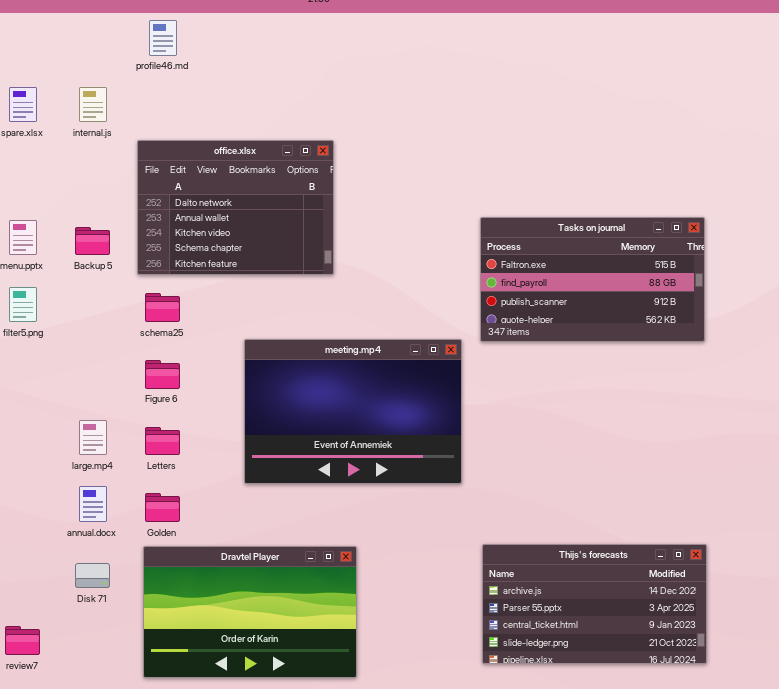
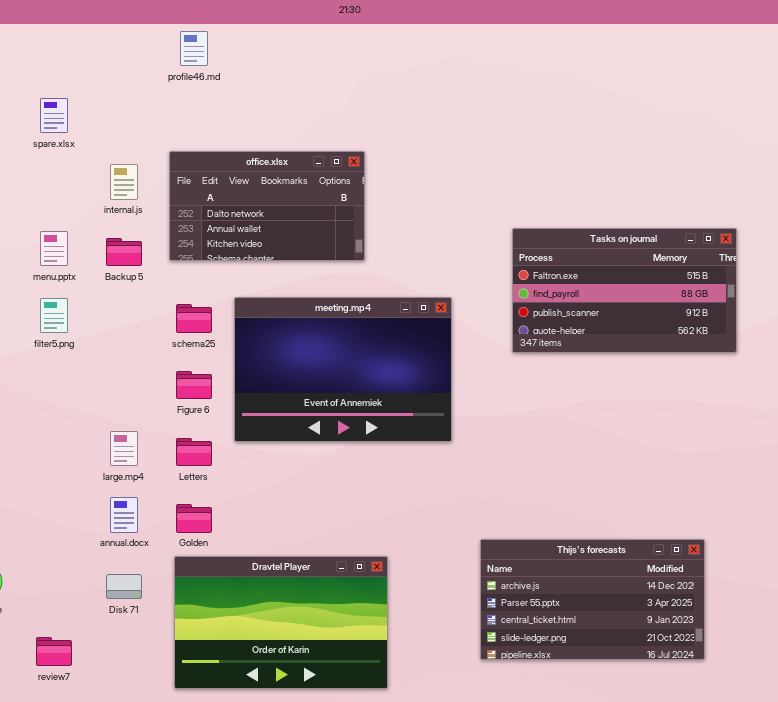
internal.js: [79,87,107,122] -> [110,164,138,200], moved
office.xlsx: [137,140,334,275] -> [169,151,365,261], resized
meeting.mp4: [244,339,462,484] -> [234,297,452,442], moved
Thijs's forecasts: [482,544,707,664] -> [480,539,705,660], moved

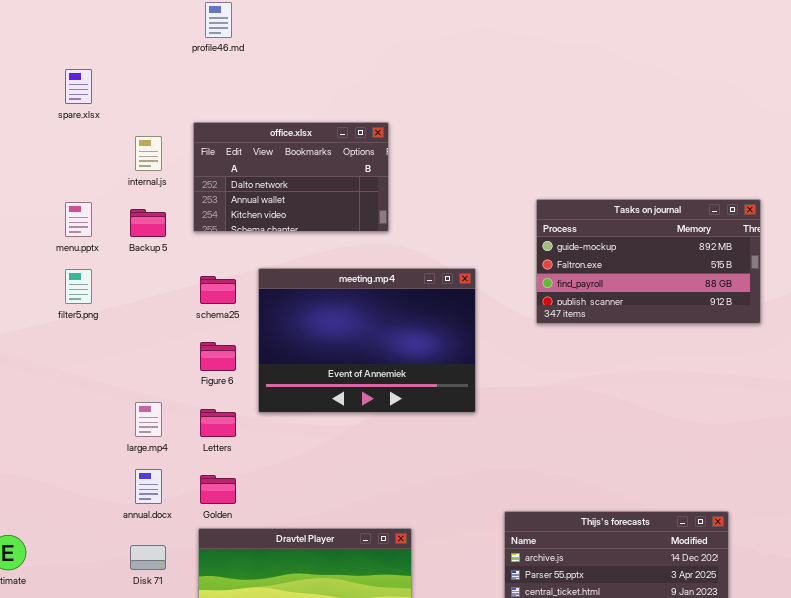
Tasks on journal: [512,228,737,353] -> [536,199,761,324], scrolled up 1 row

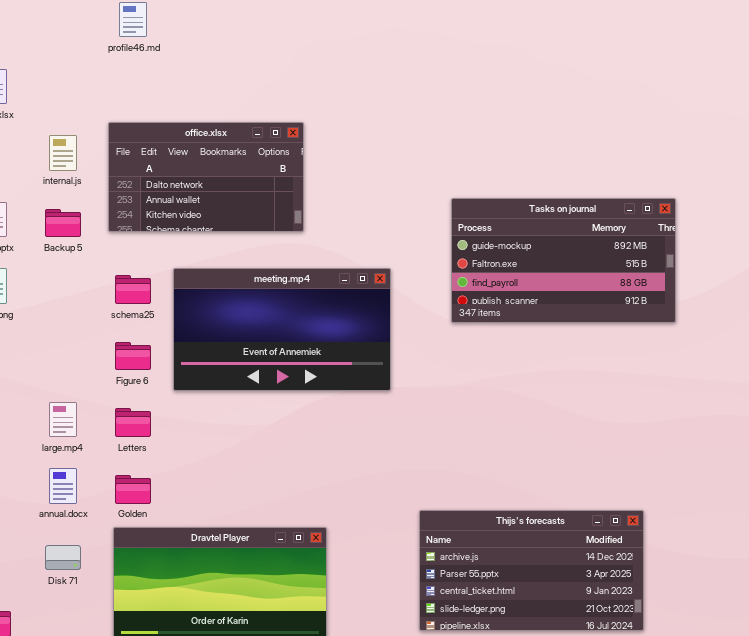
meeting.mp4: [258,268,476,413] -> [173,268,391,391], resized

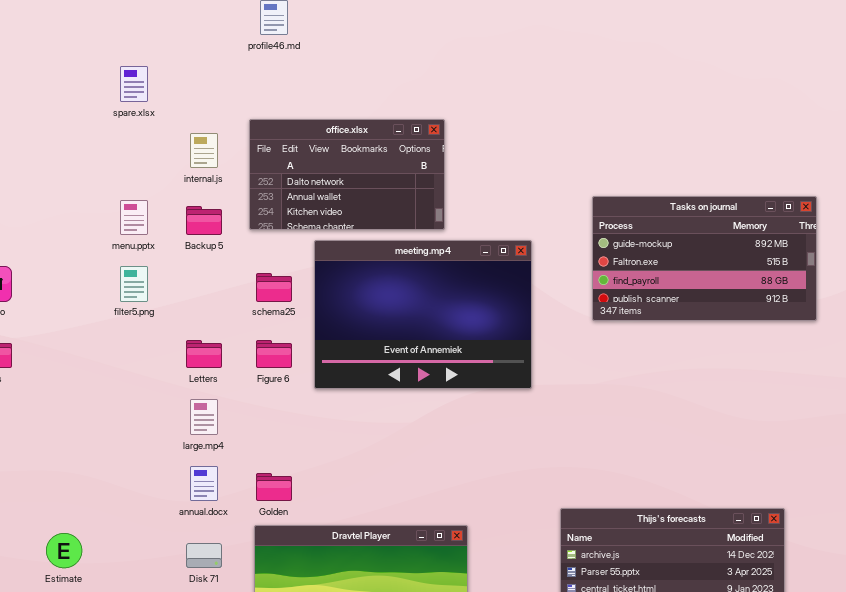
meeting.mp4: [173,268,391,391] -> [314,240,532,389], resized
Letters: [115,408,151,437] -> [186,340,222,368], moved

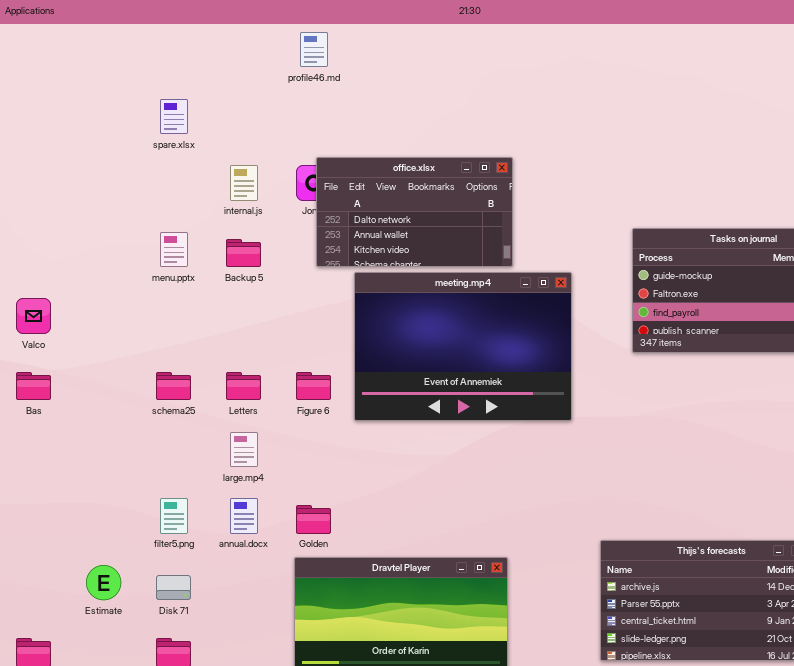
office.xlsx: [249,119,445,230] -> [316,157,513,267], moved
filter5.png: [120,266,148,302] -> [160,498,188,534], moved
schema25: [256,273,292,302] -> [156,372,191,400], moved
Disk 71: [186,543,222,568] -> [156,575,191,600], moved

